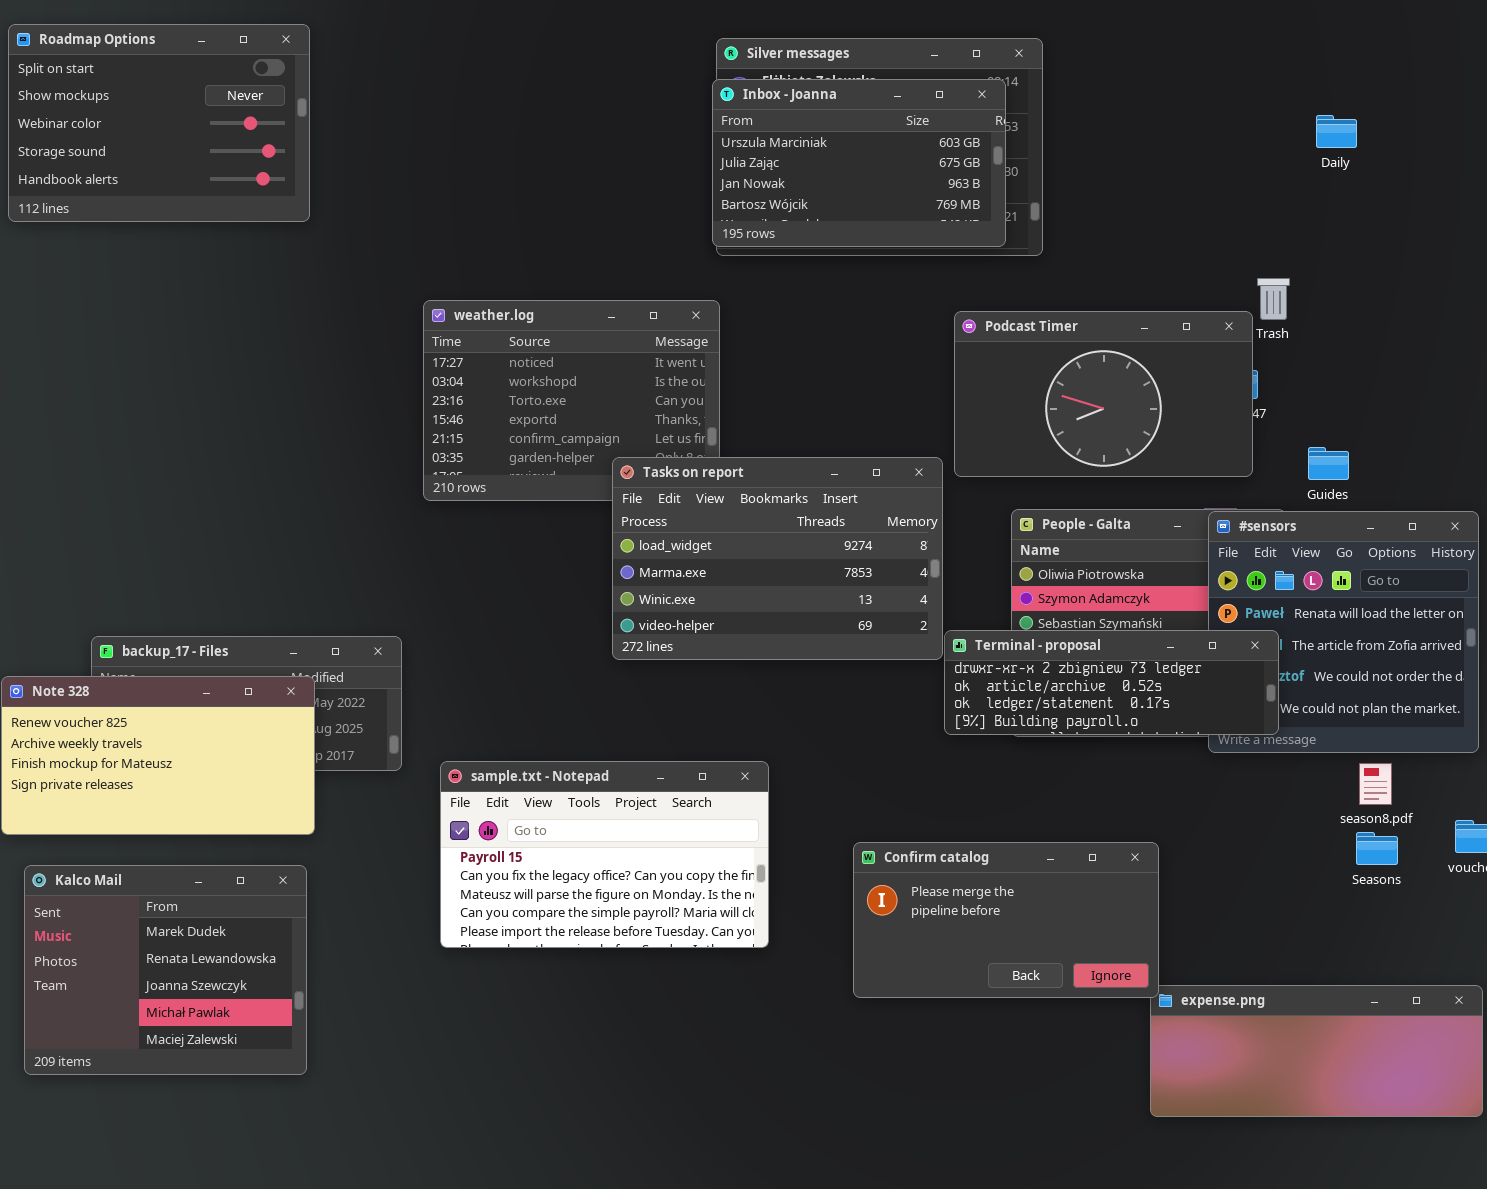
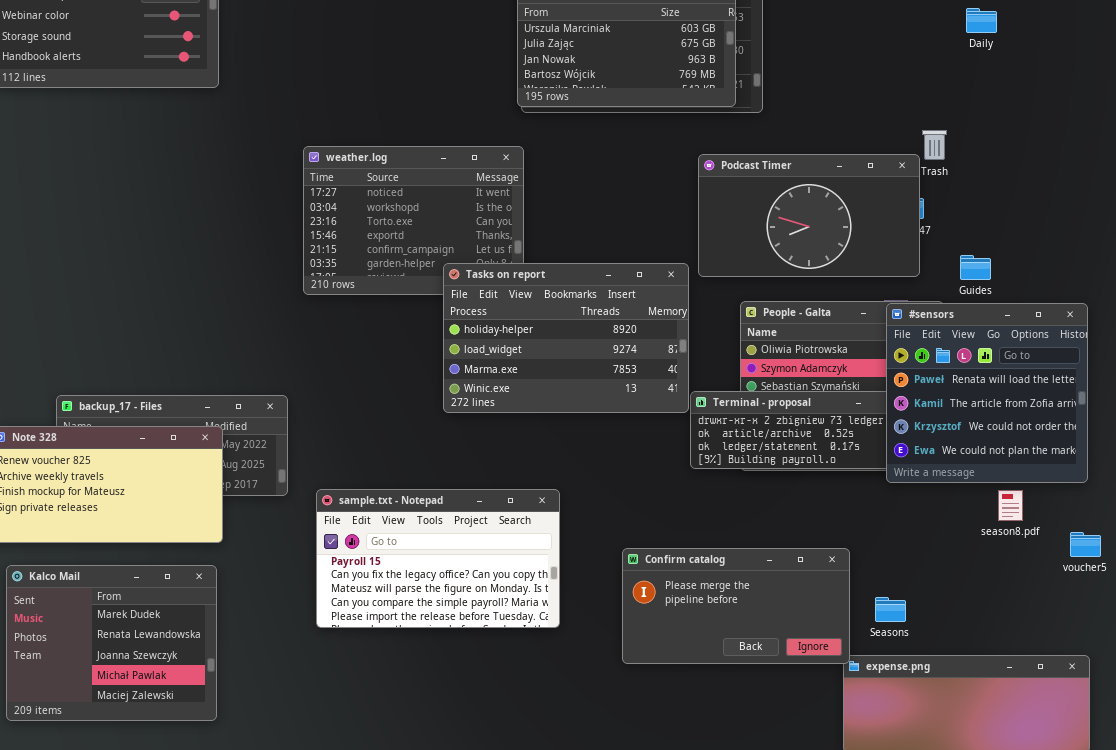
Tasks on report: [612,457,943,660] -> [443,263,689,413], scrolled up 1 row
#sensors: [1208,511,1479,753] -> [886,303,1088,483], raised
Seasons: [1356,832,1398,865] -> [875,597,906,622], moved

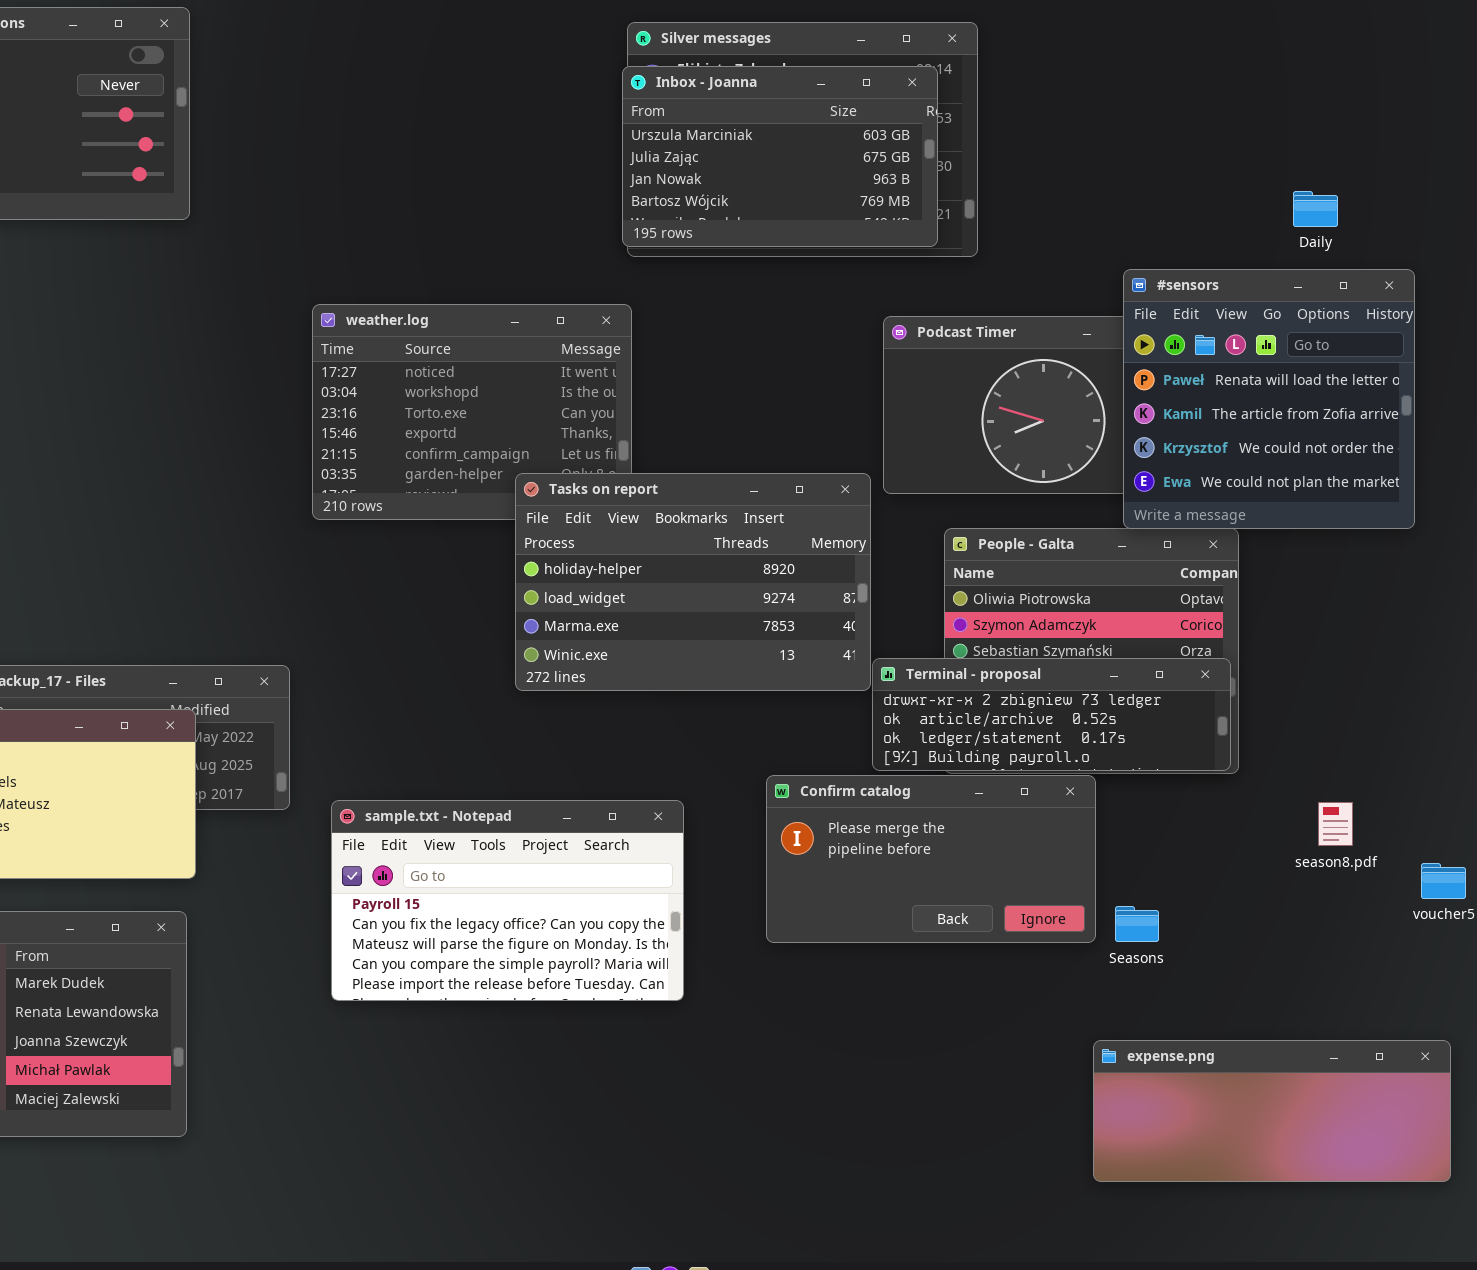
Daily: [966,8,997,33] -> [1293,191,1338,227], moved
#sensors: [886,303,1088,483] -> [1123,269,1415,529], moved
Confirm catalog: [622,548,850,664] -> [766,775,1096,943], moved
Seasons: [875,597,906,622] -> [1115,906,1159,942], moved

